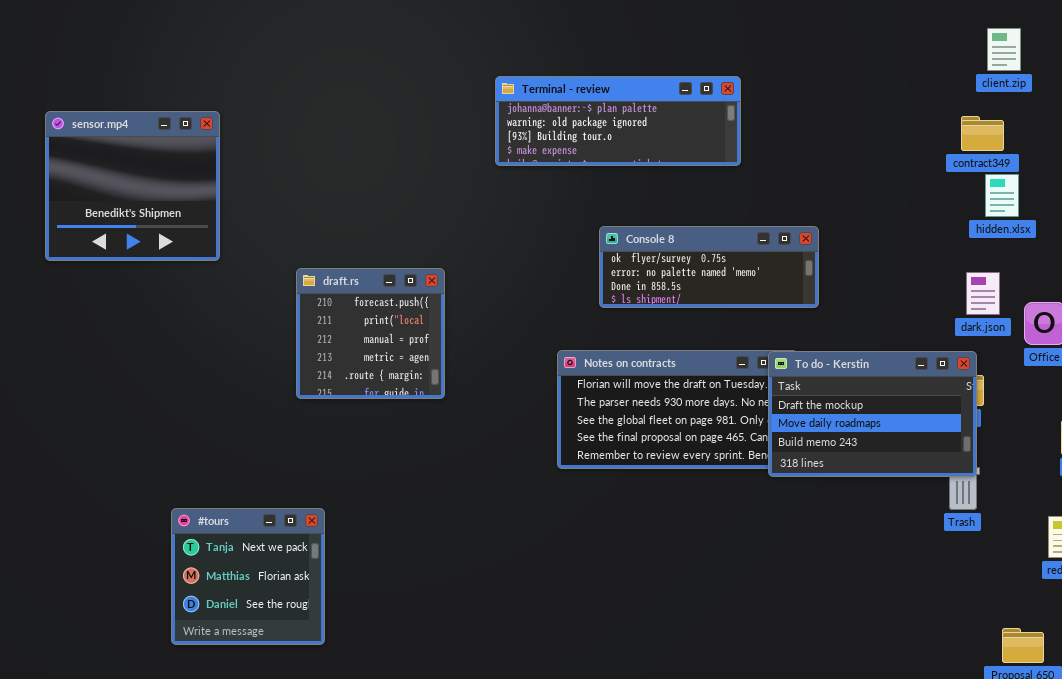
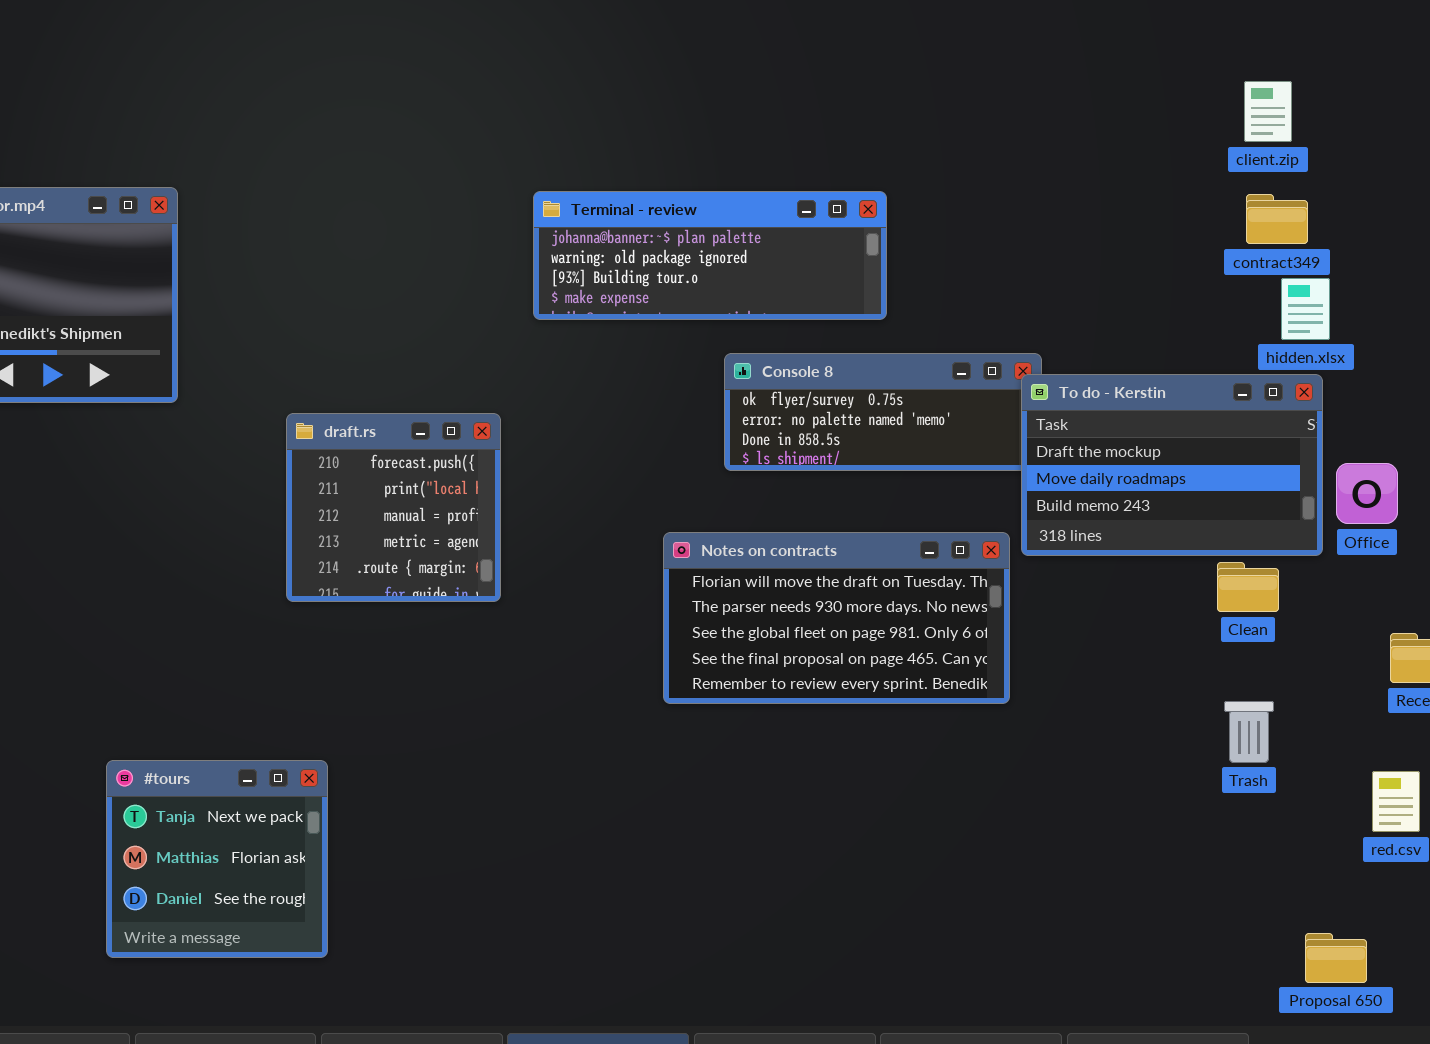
client.zip: [987,28,1021,71] -> [1244,81,1292,142], moved
Terminal - review: [495,76,741,166] -> [533,191,887,320], moved
To do - Kerstin: [768,351,977,477] -> [1021,374,1323,556], moved

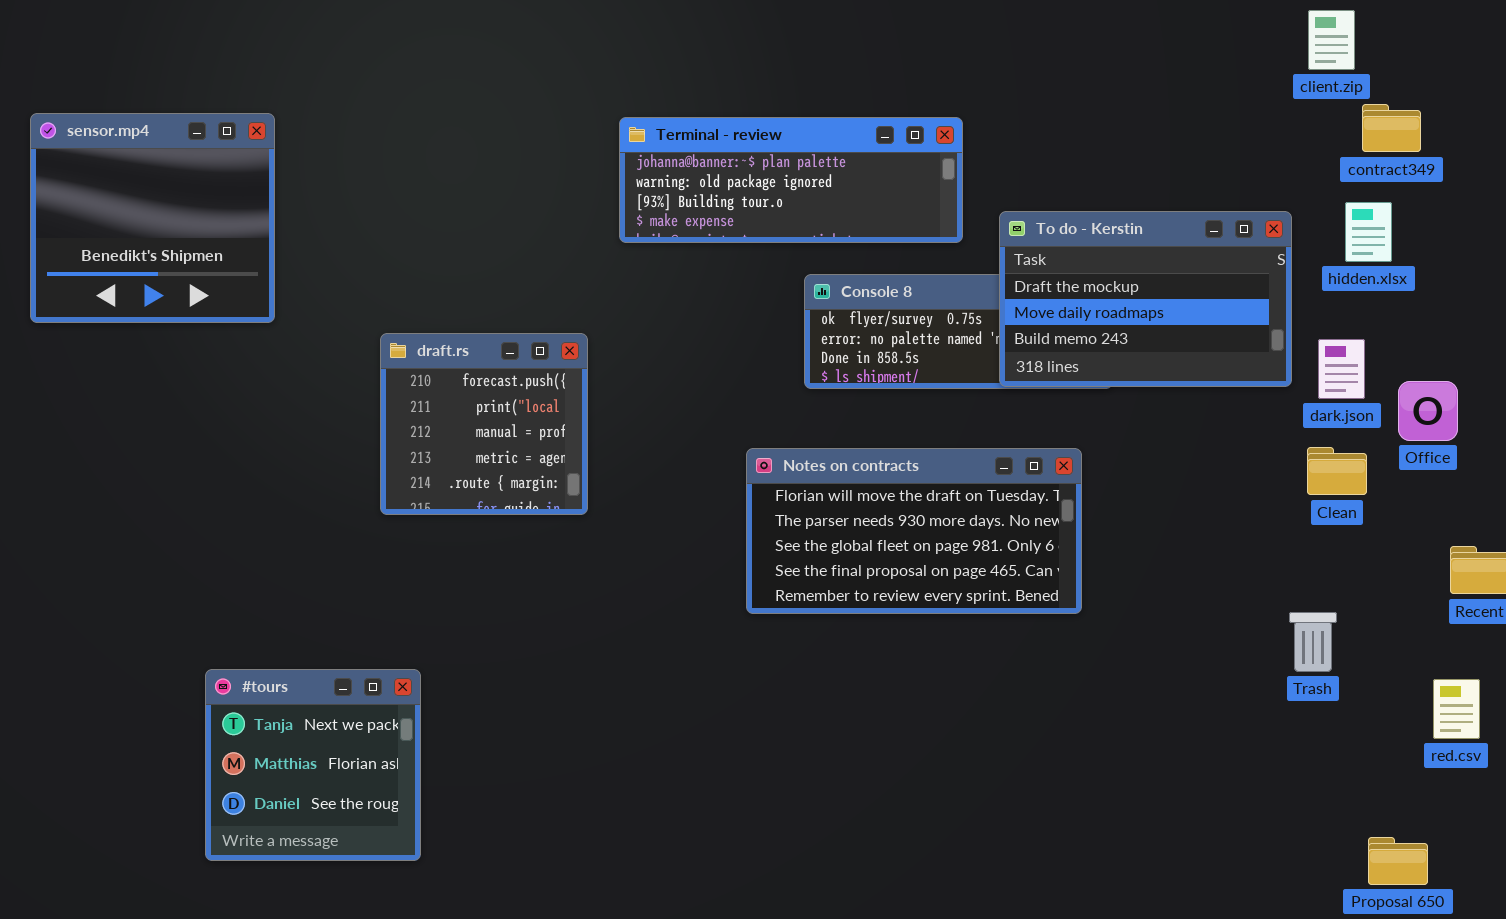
contract349: [1246,194,1308,244] -> [1362,104,1421,152], moved
To do - Kerstin: [1021,374,1323,556] -> [999,211,1292,387], moved
Clean: [1217,562,1279,612] -> [1307,447,1367,495], moved

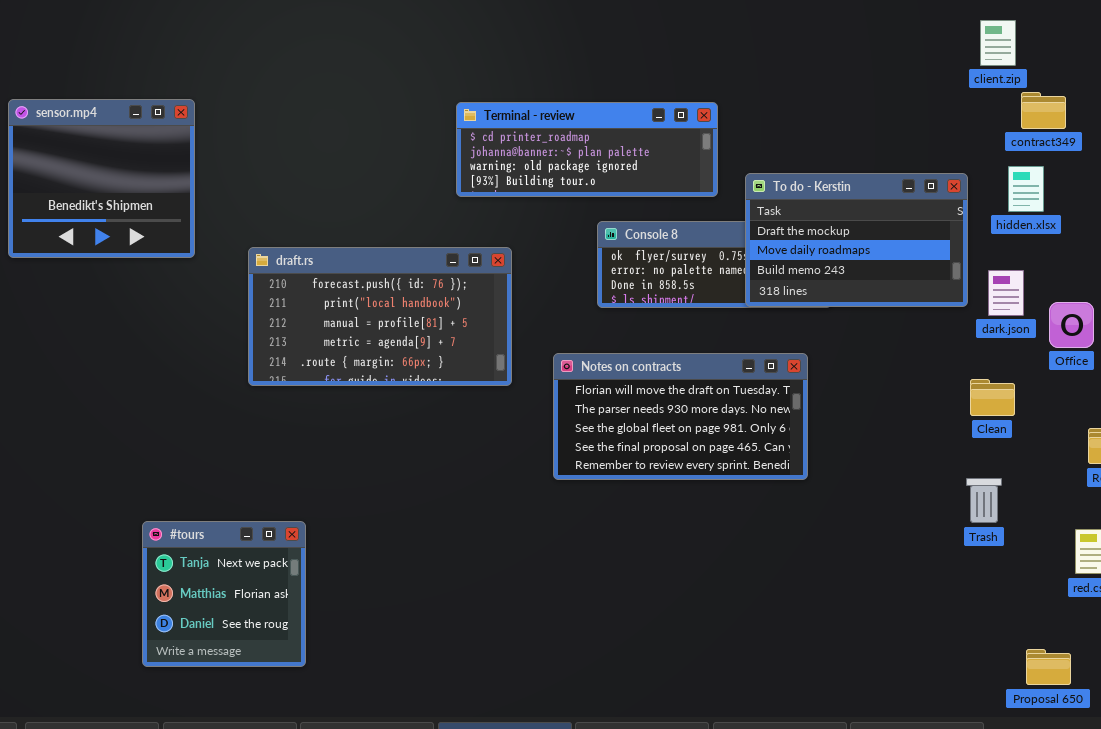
Terminal - review: [619,117,963,243] -> [456,102,718,197], scrolled up 1 row
draft.rs: [380,333,588,515] -> [248,247,512,386], moved, resized
Clean: [1307,447,1367,495] -> [970,379,1015,416], moved

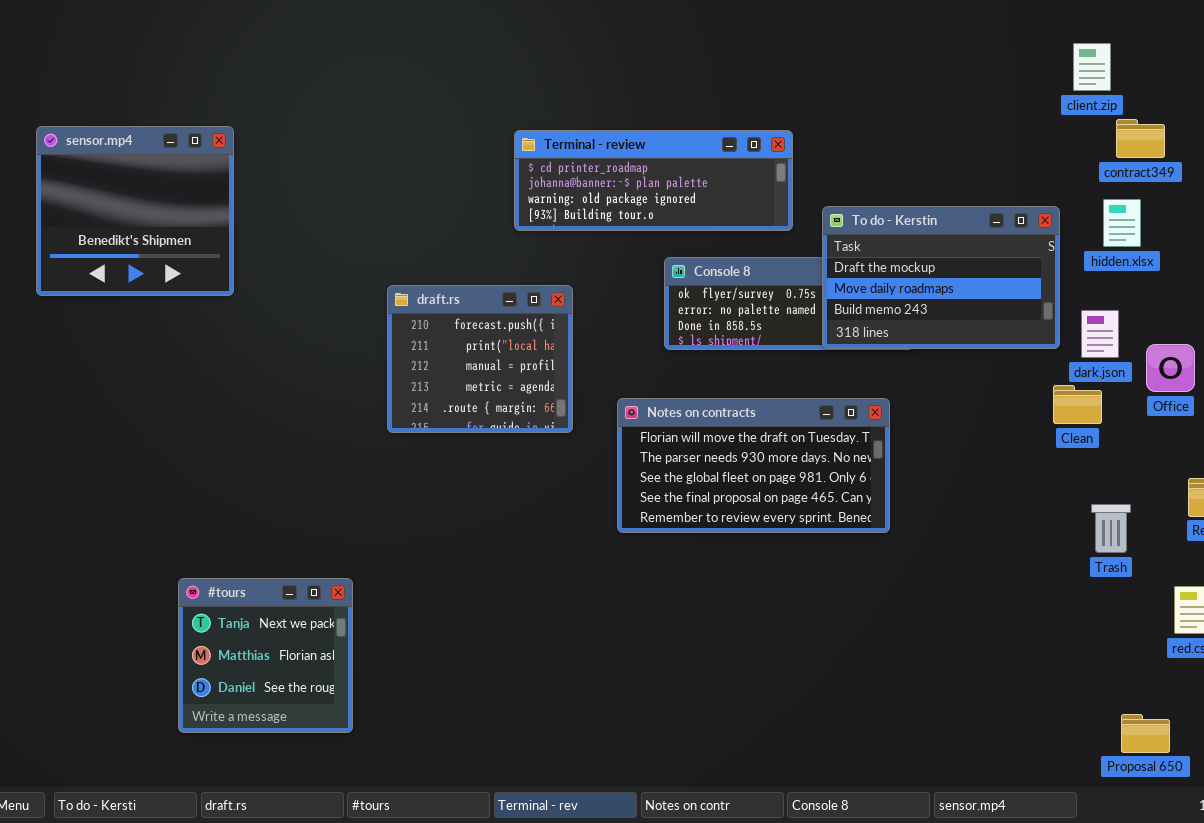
draft.rs: [248,247,512,386] -> [387,285,573,433], resized
Clean: [970,379,1015,416] -> [1053,385,1102,424], moved
Trash: [966,478,1002,523] -> [1091,504,1131,553], moved

